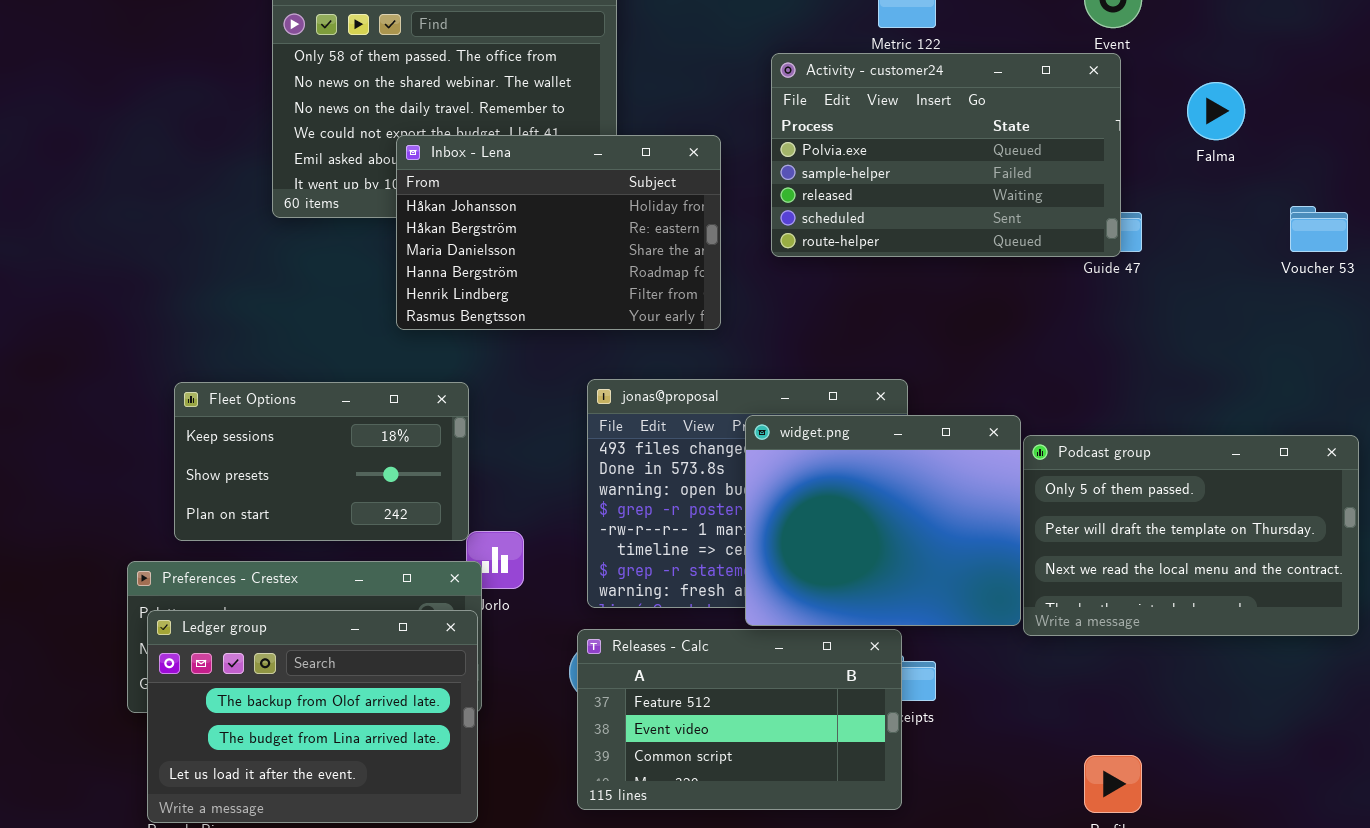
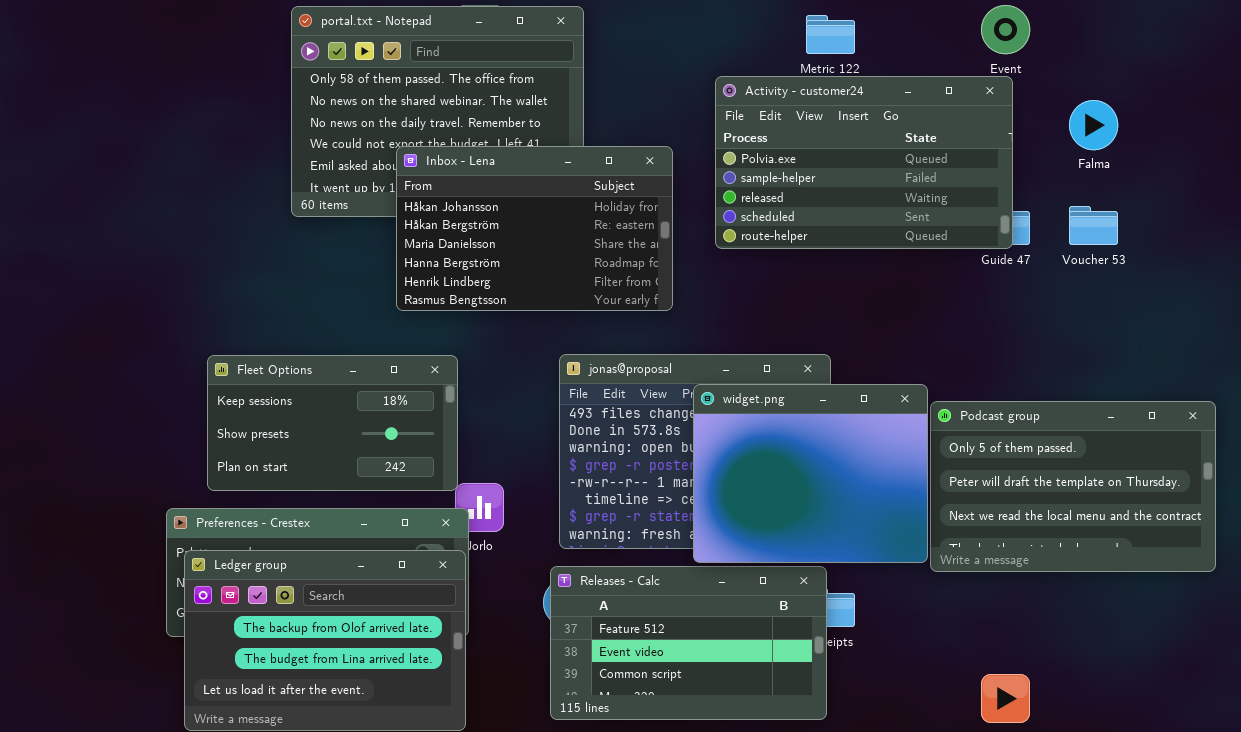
Voucher 53: [1290,206,1348,252] -> [1069,206,1118,245], moved

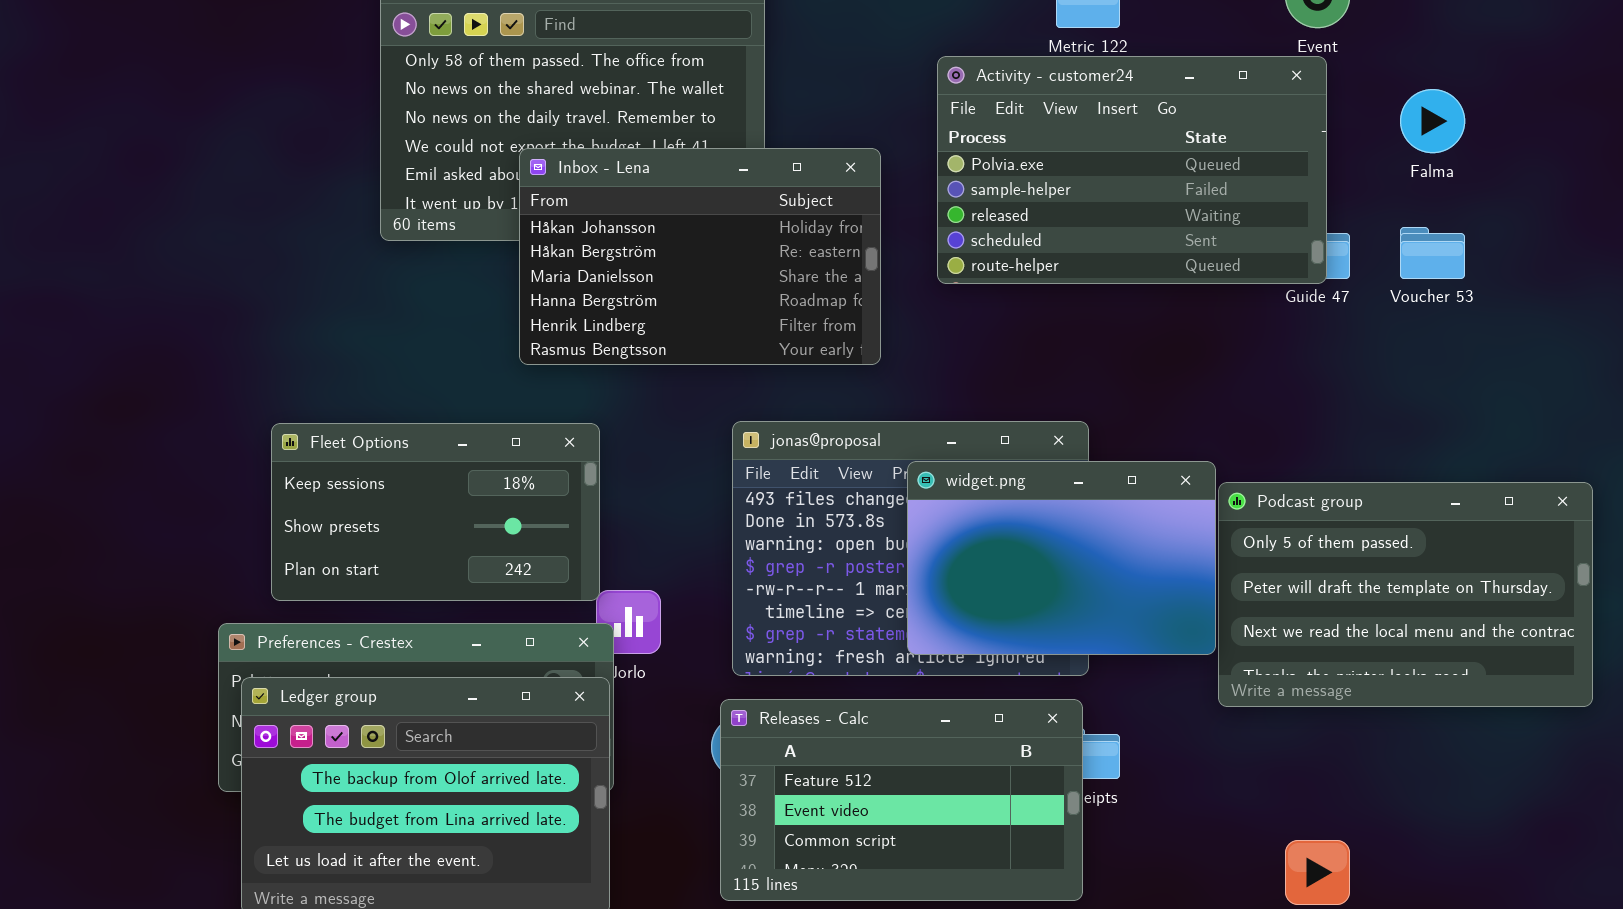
widget.png: [693,384,928,563] -> [907,461,1216,655], resized

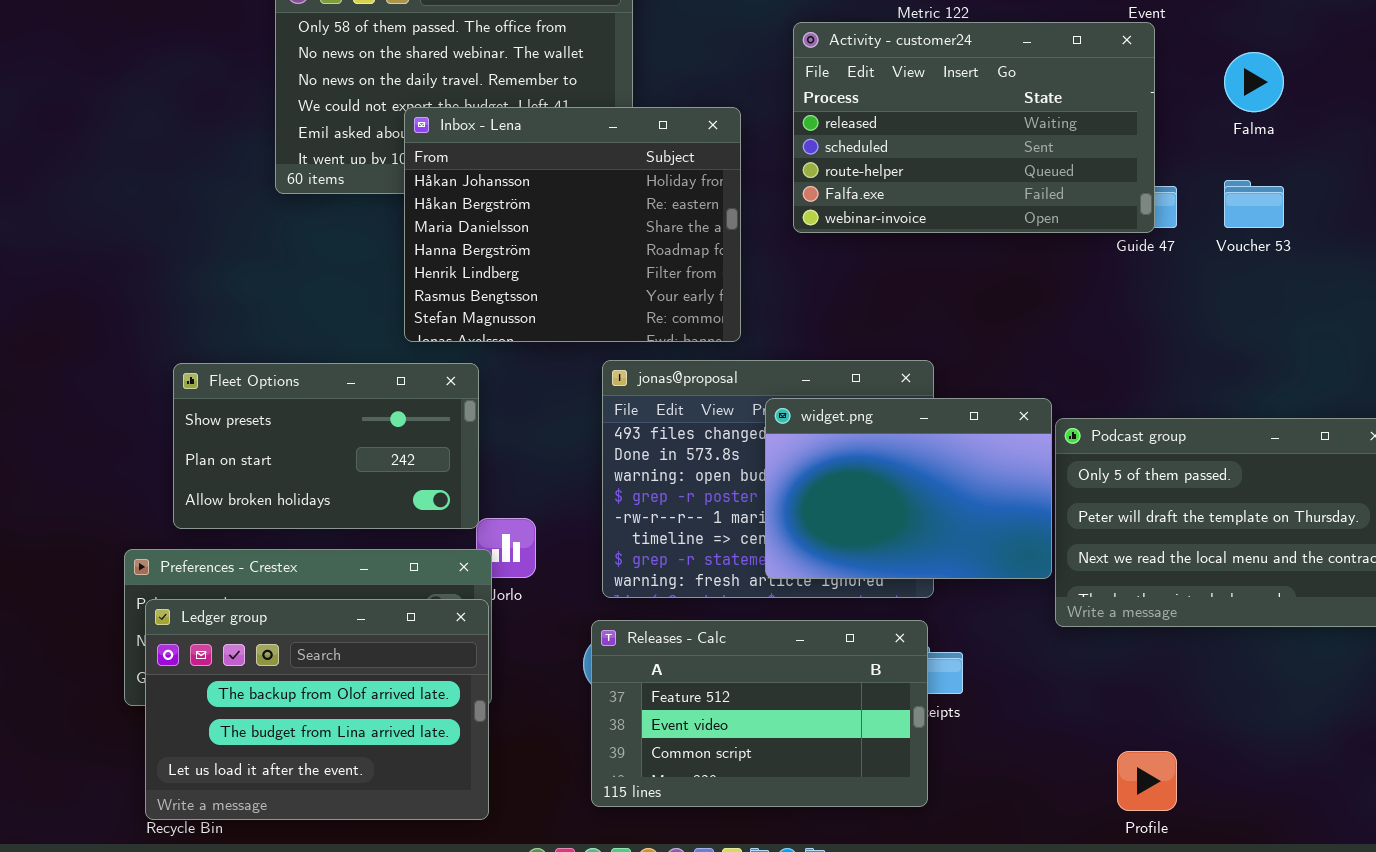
Activity - customer24: [937,56,1327,284] -> [793,22,1155,233], scrolled down 2 rows
Inbox - Lena: [519,148,881,365] -> [404,107,741,342], resized
Fleet Options: [271,423,600,601] -> [173,363,479,529], scrolled down 1 row

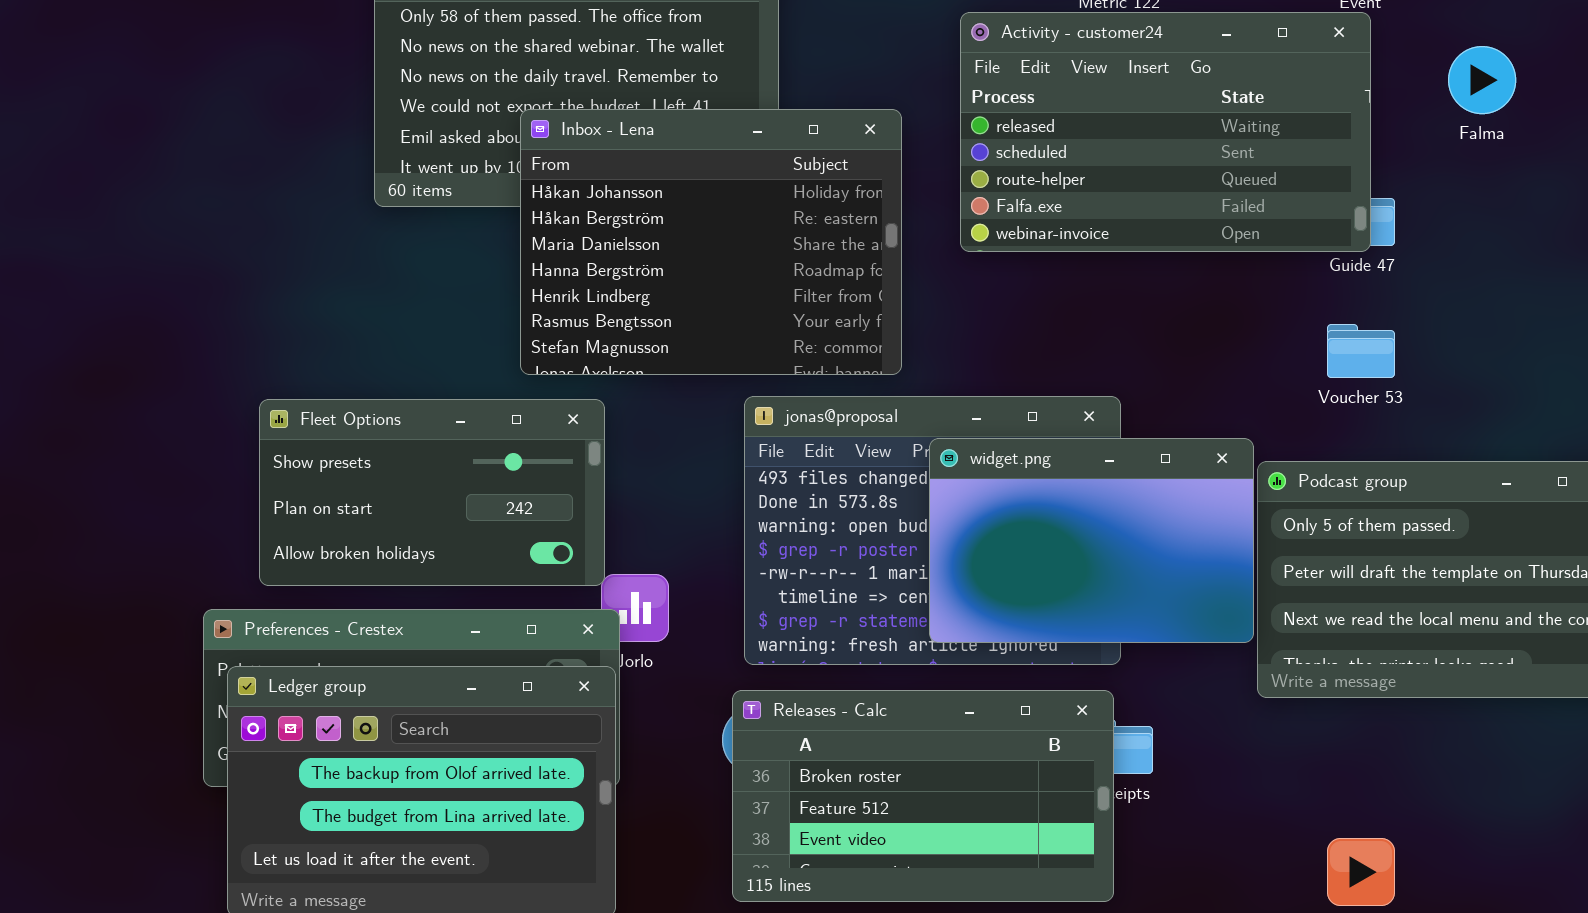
Voucher 53: [1224,180,1284,228] -> [1327,324,1395,378], moved
Releases - Calc: [591,620,928,807] -> [732,690,1114,902], scrolled up 1 row

